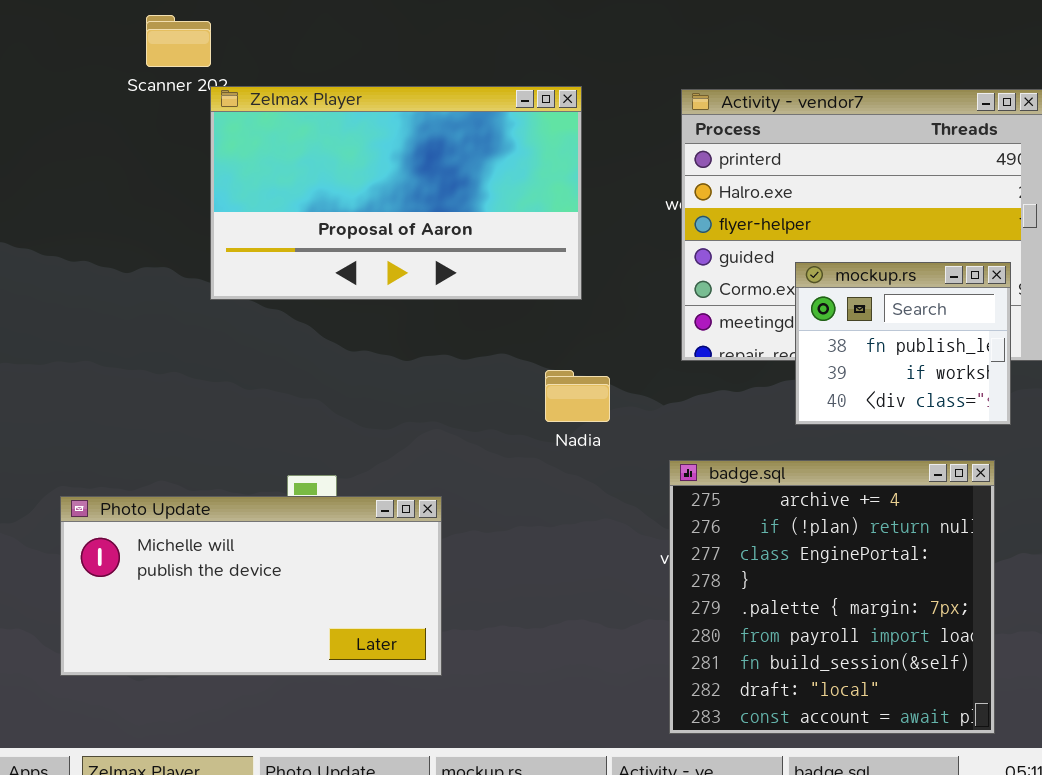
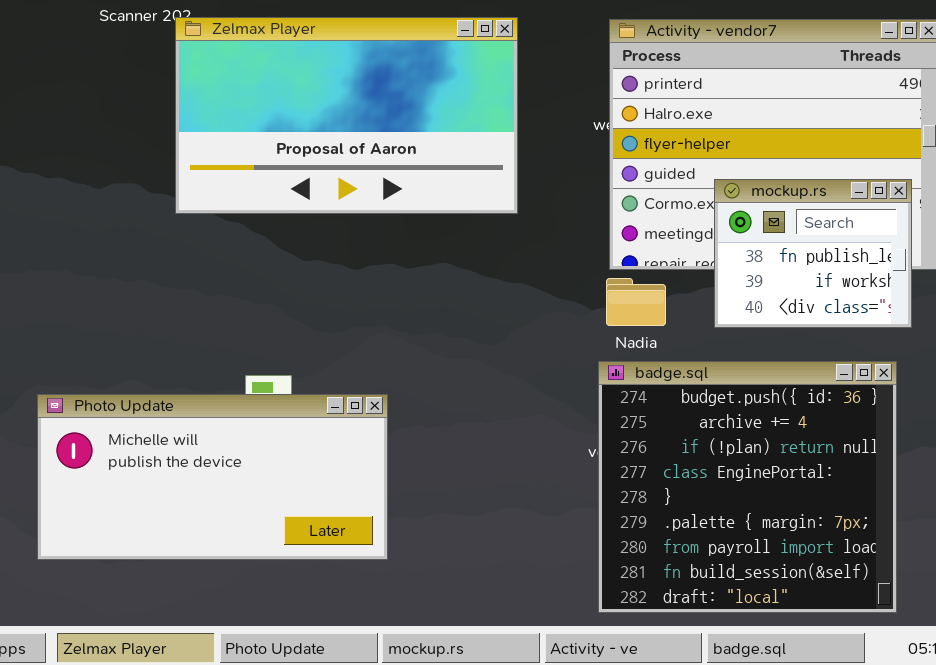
Nadia: [545,370,610,422] -> [606,278,666,326], moved
badge.sql: [669,460,995,734] -> [598,361,897,613], scrolled up 1 row

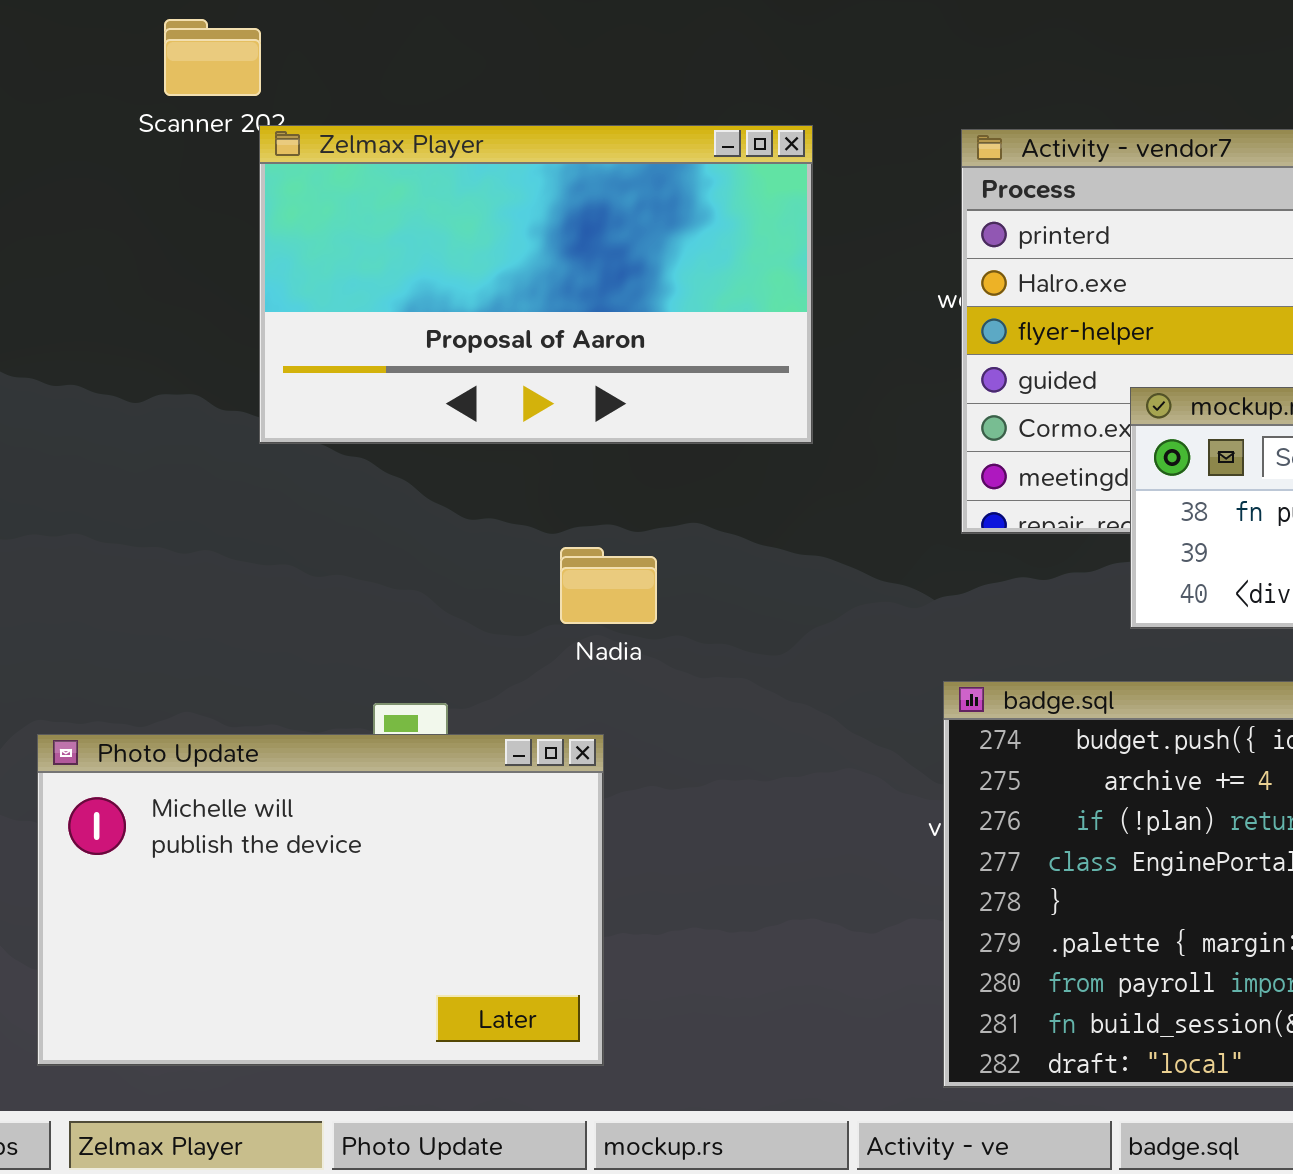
Nadia: [606,278,666,326] -> [560,547,657,624], moved
Photo Update: [37,394,388,560] -> [37,734,604,1066], resized

